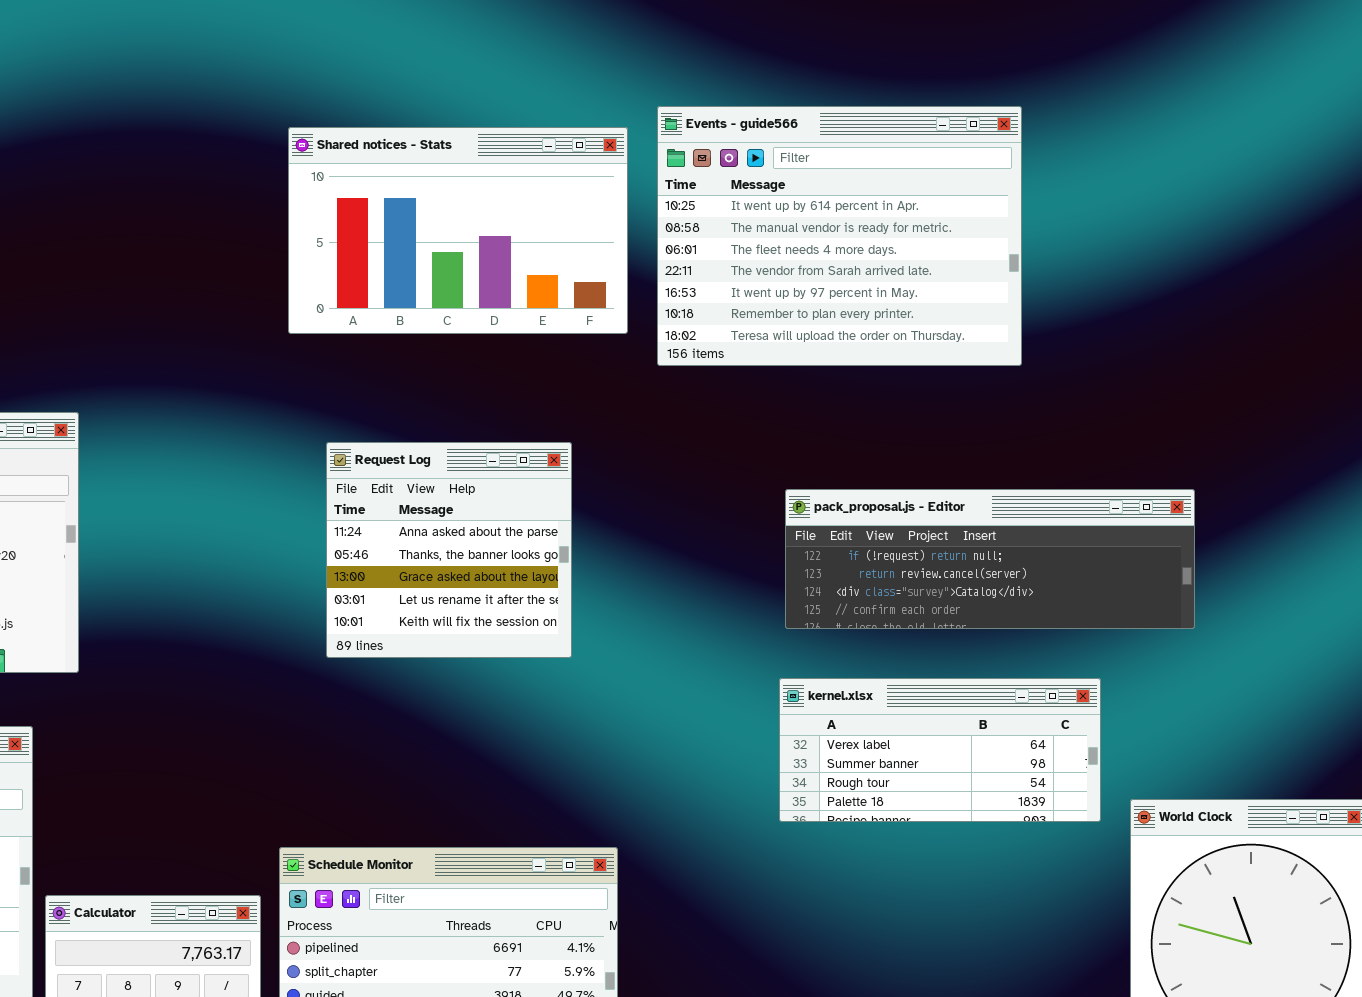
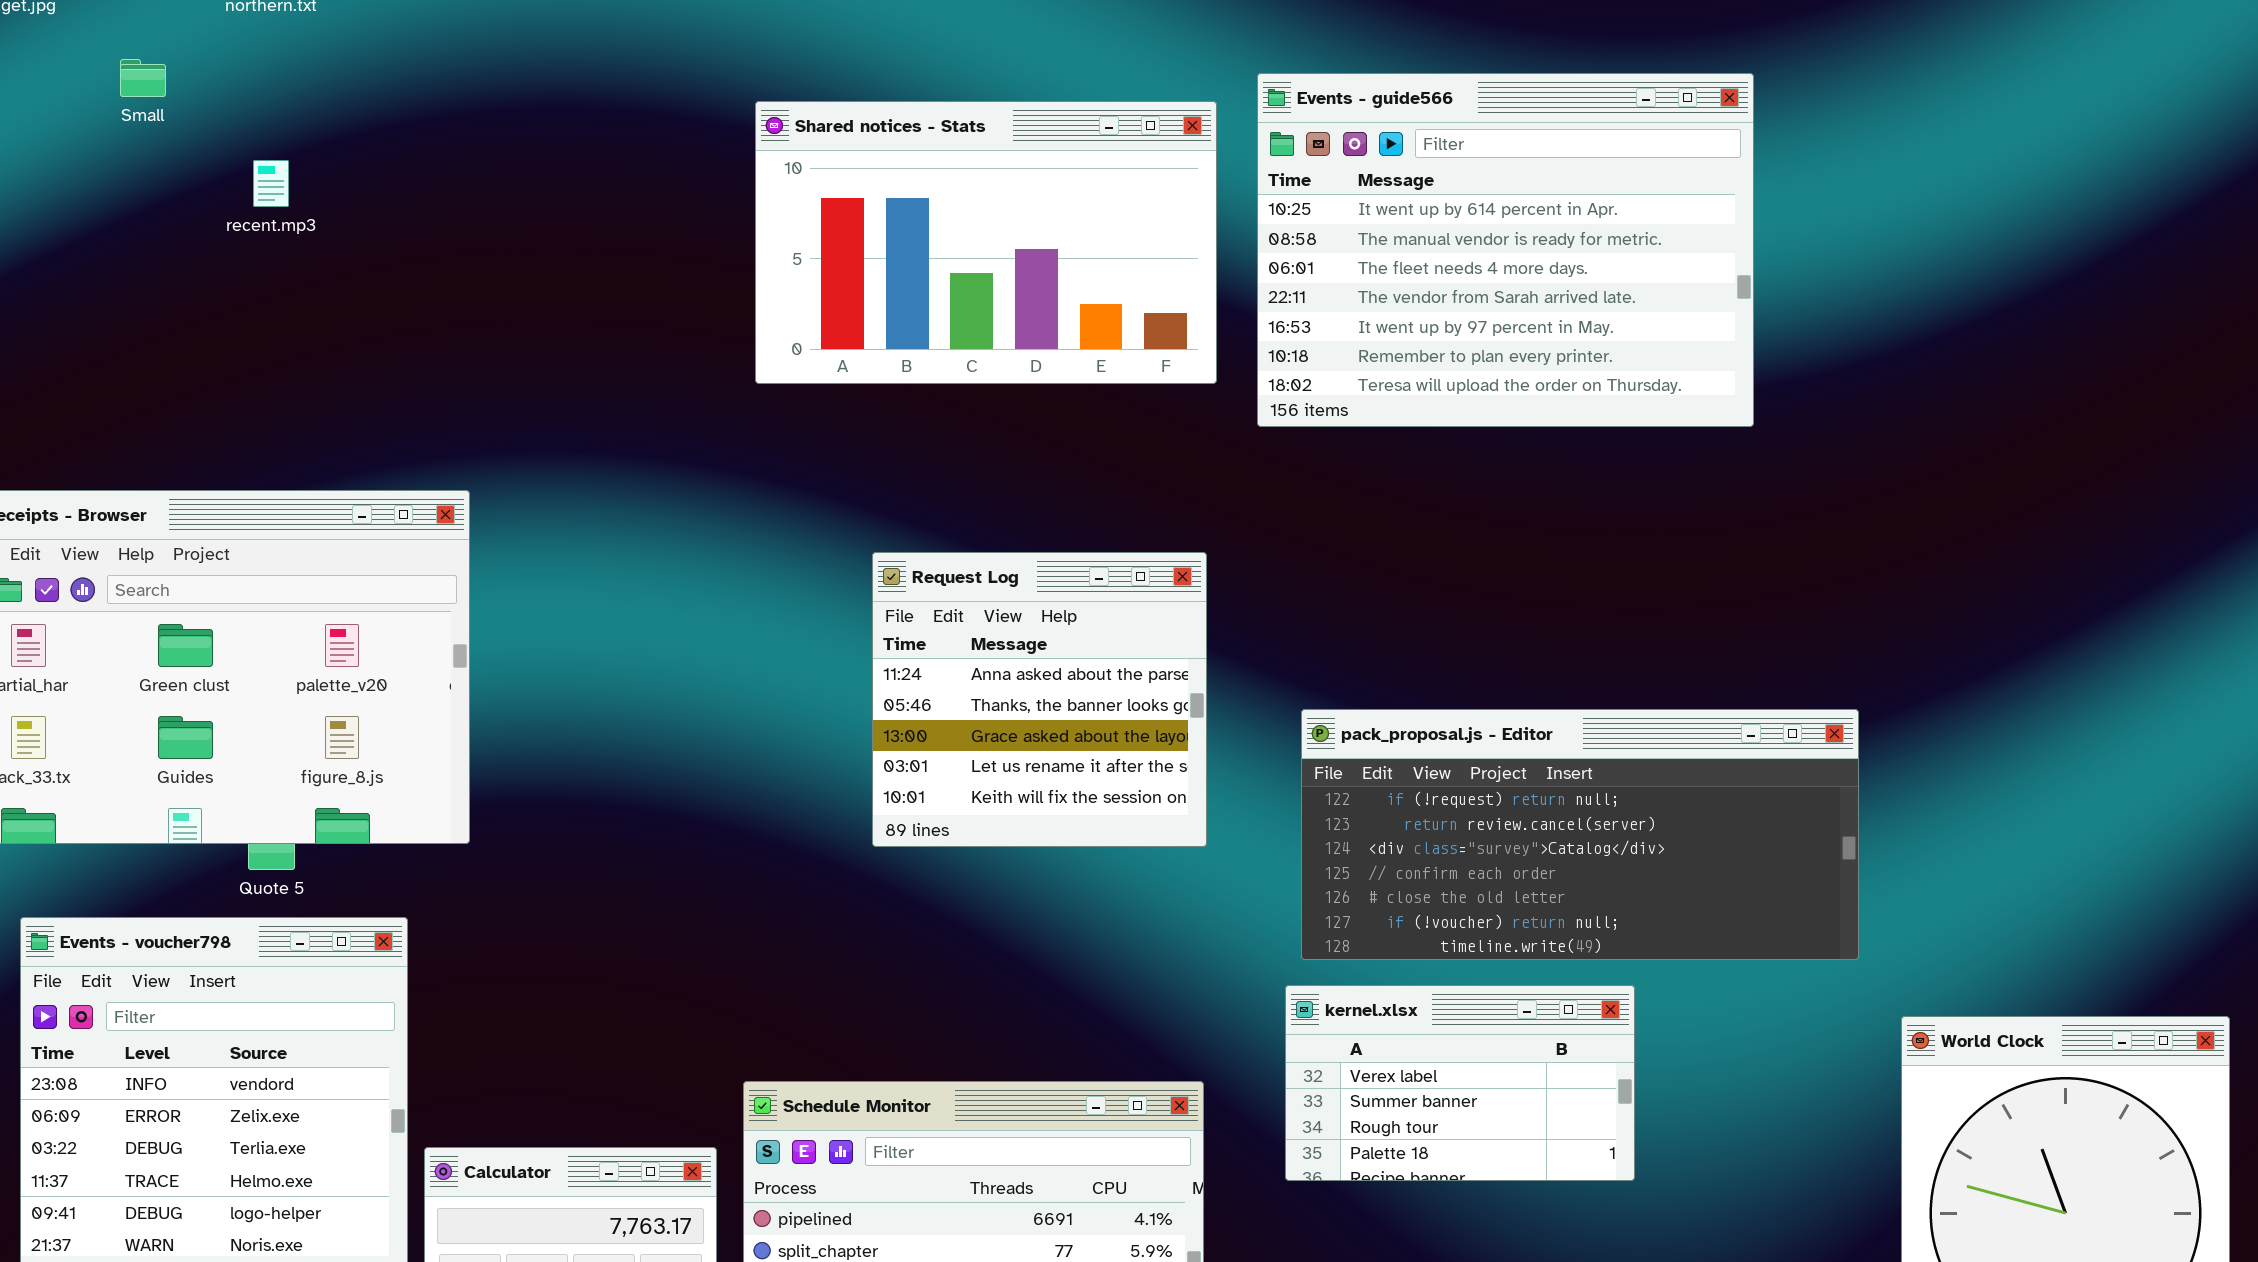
Request Log: [326,442,572,658] -> [872,552,1207,847], moved
pack_proposal.js - Editor: [785,489,1195,629] -> [1301,709,1859,960], moved, resized
kernel.xlsx: [779,678,1101,822] -> [1285,985,1635,1181], moved, resized

